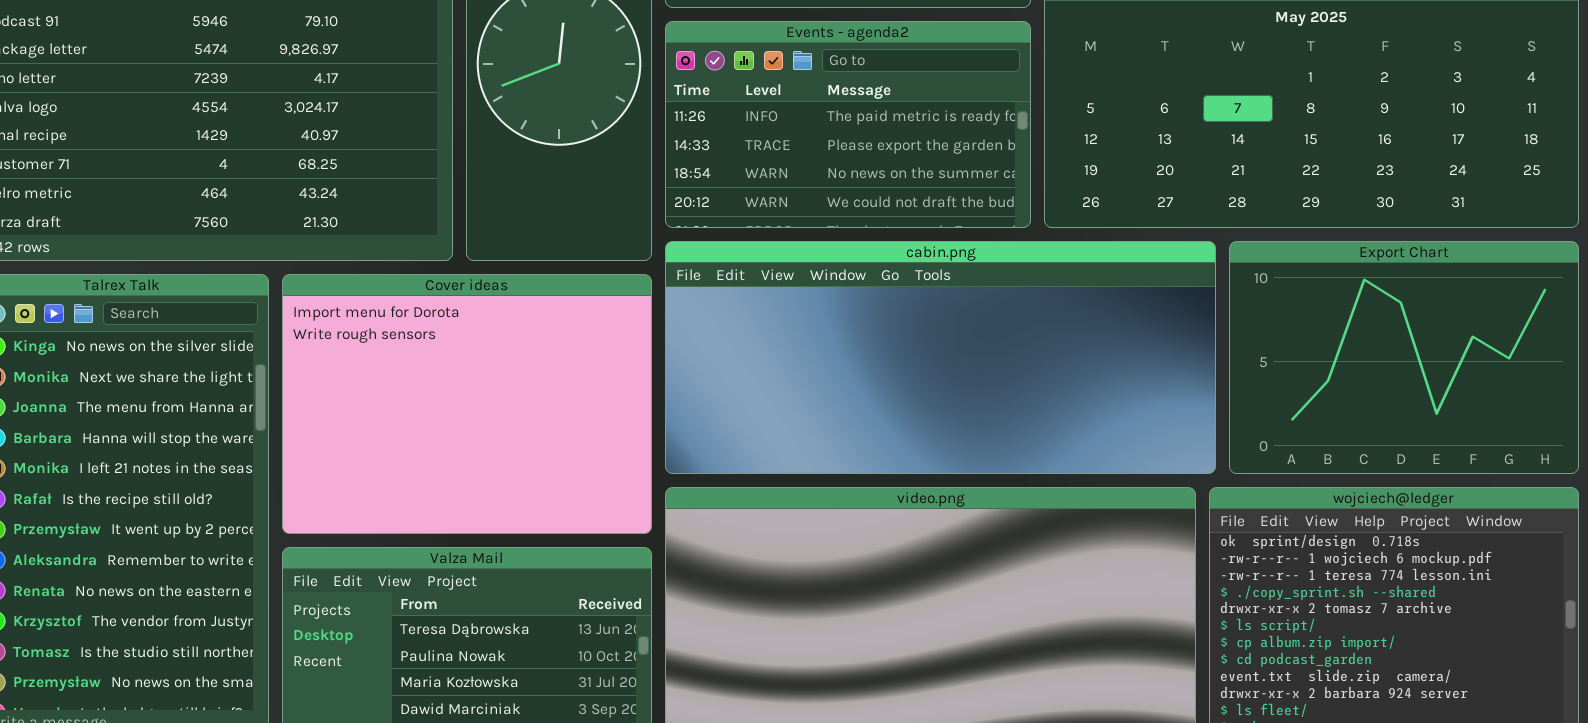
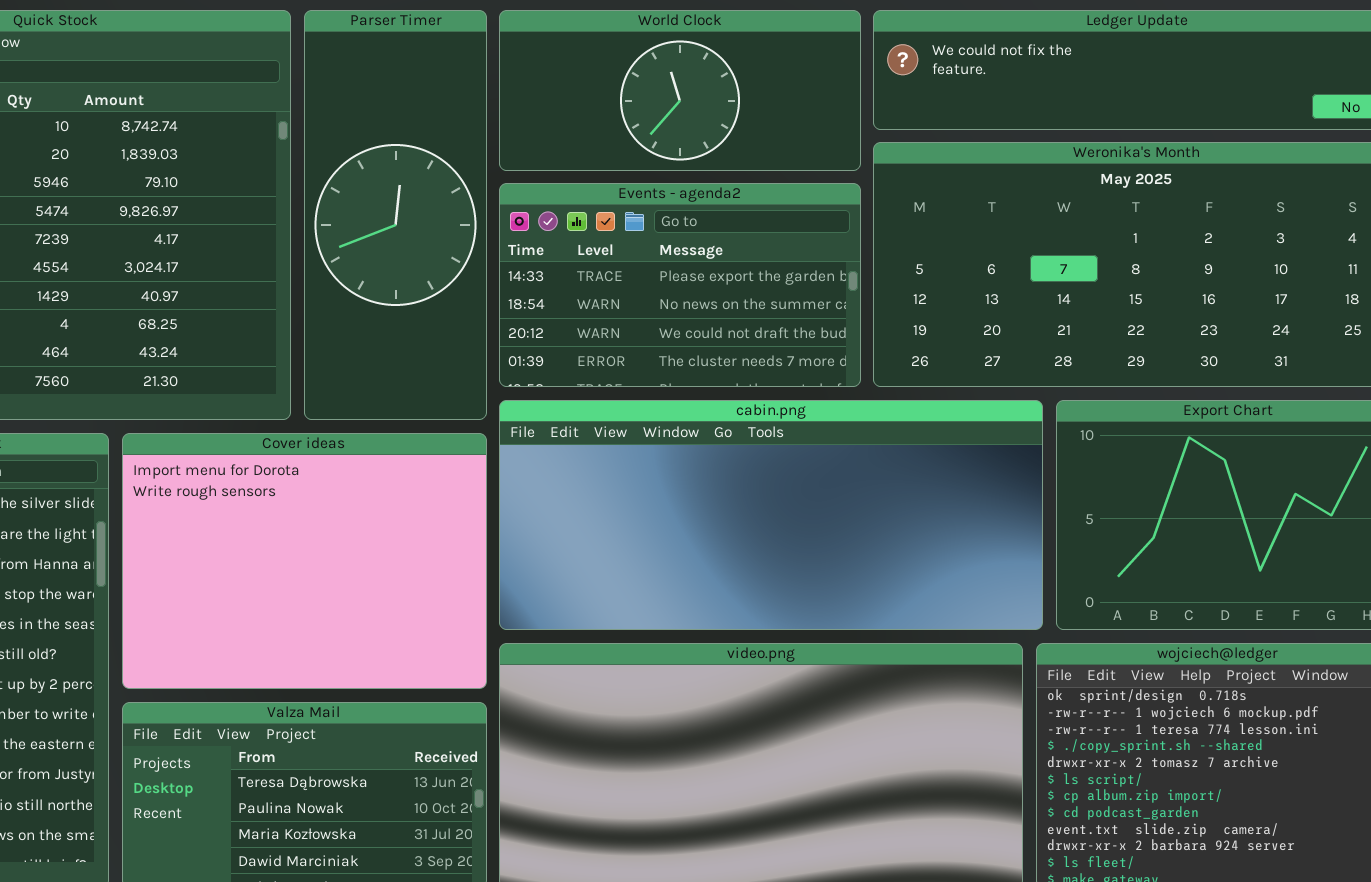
Events - agenda2: [665,21,1031,228] -> [499,183,861,387], scrolled down 1 row

